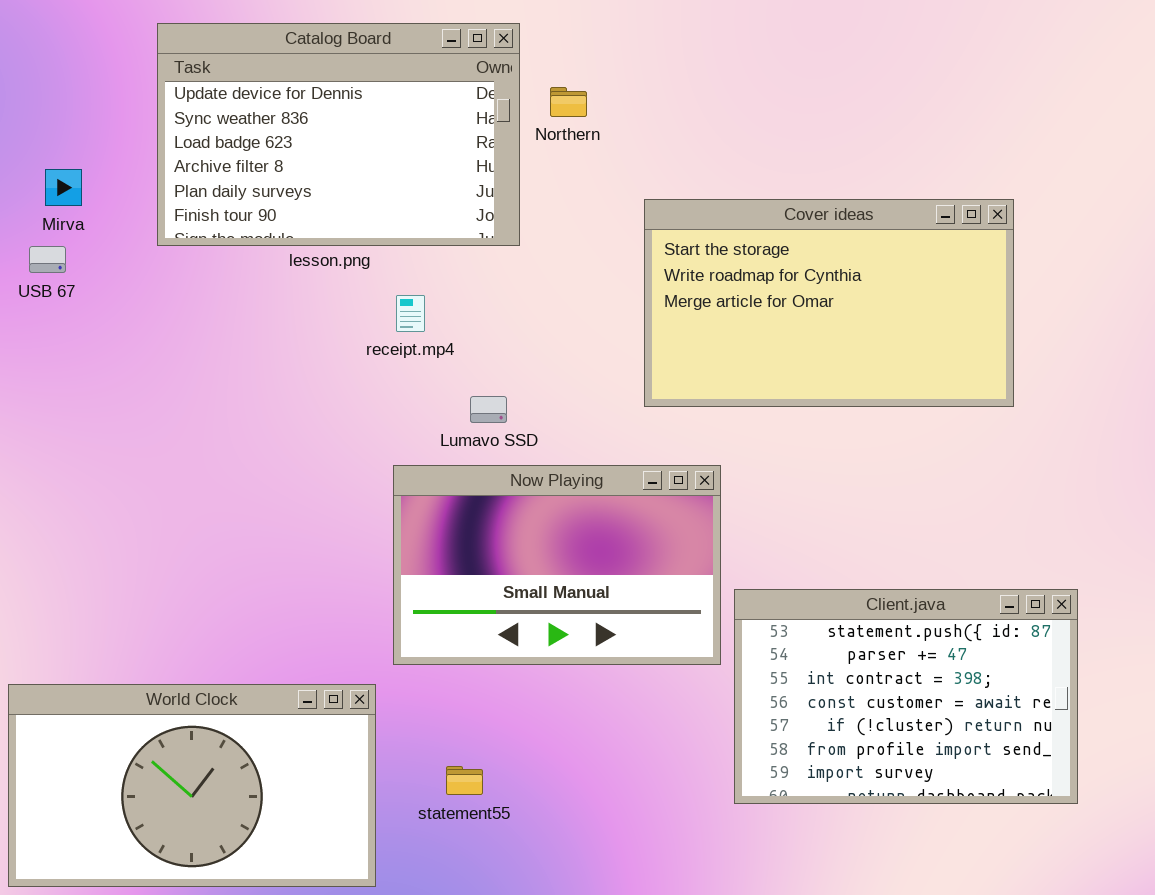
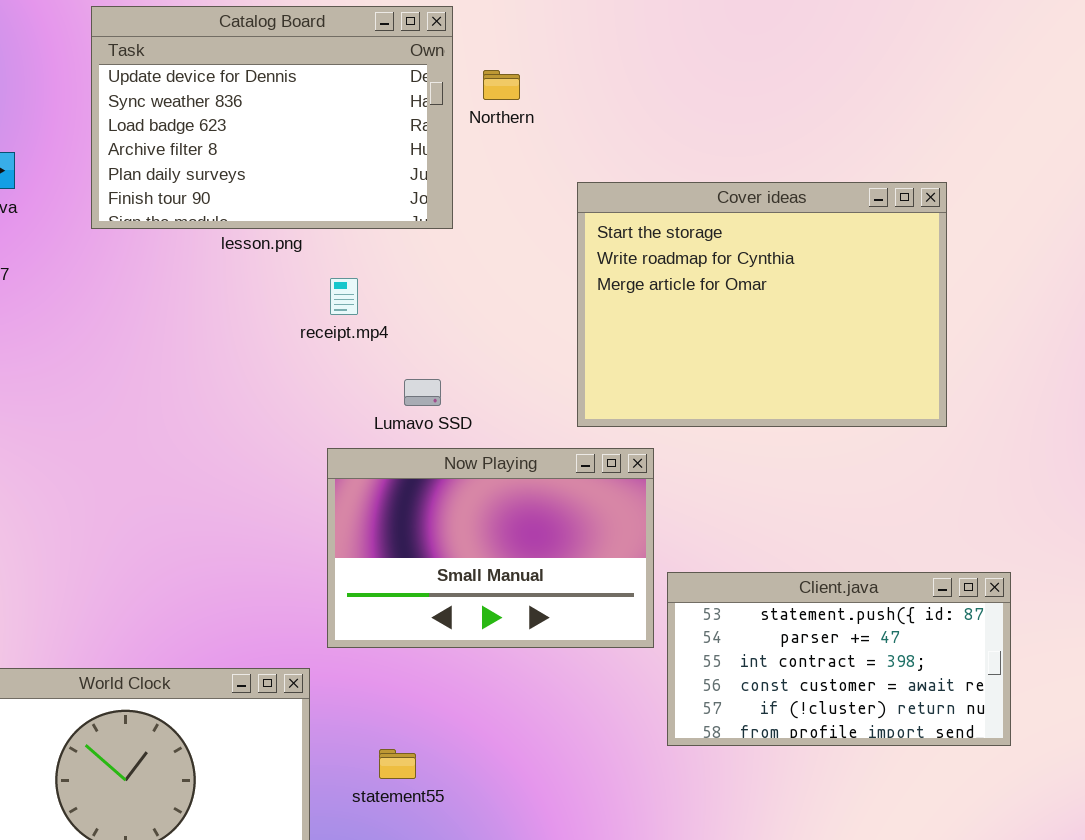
Cover ideas: [644,199,1014,407] -> [577,182,947,427], resized
Client.java: [734,589,1078,804] -> [667,572,1011,746], resized

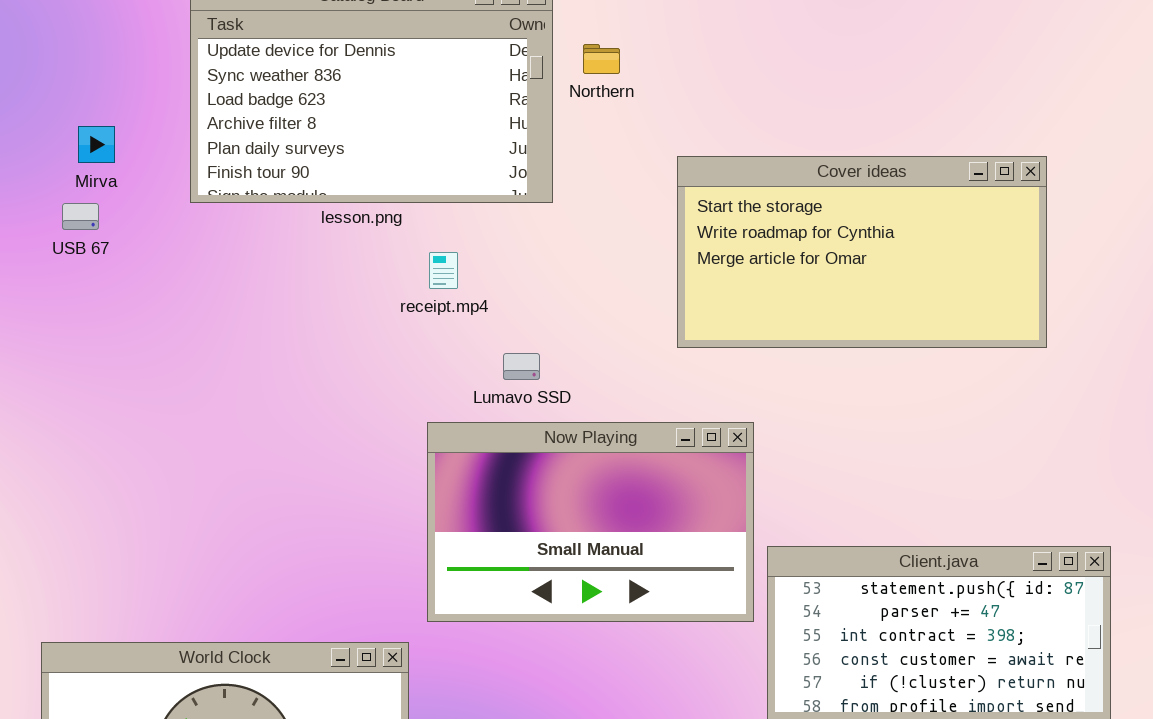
Cover ideas: [577,182,947,427] -> [677,156,1047,348], resized

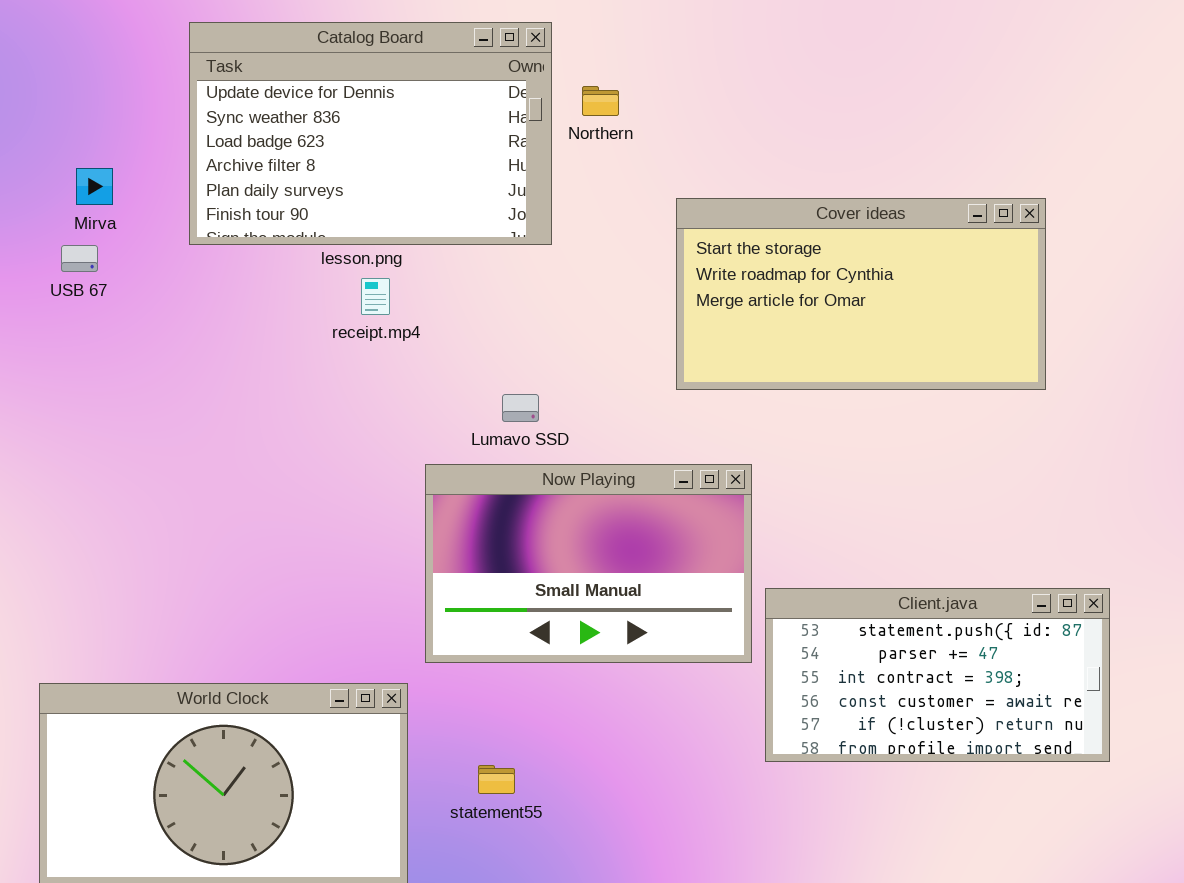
receipt.mp4: [429,252,458,289] -> [361,278,390,315], moved

